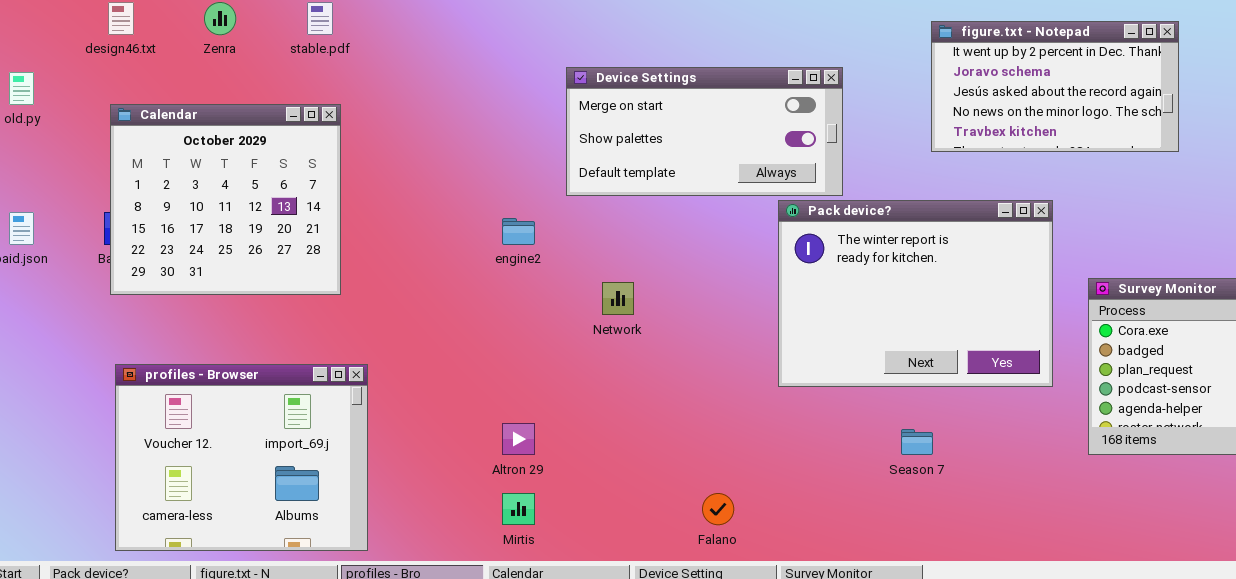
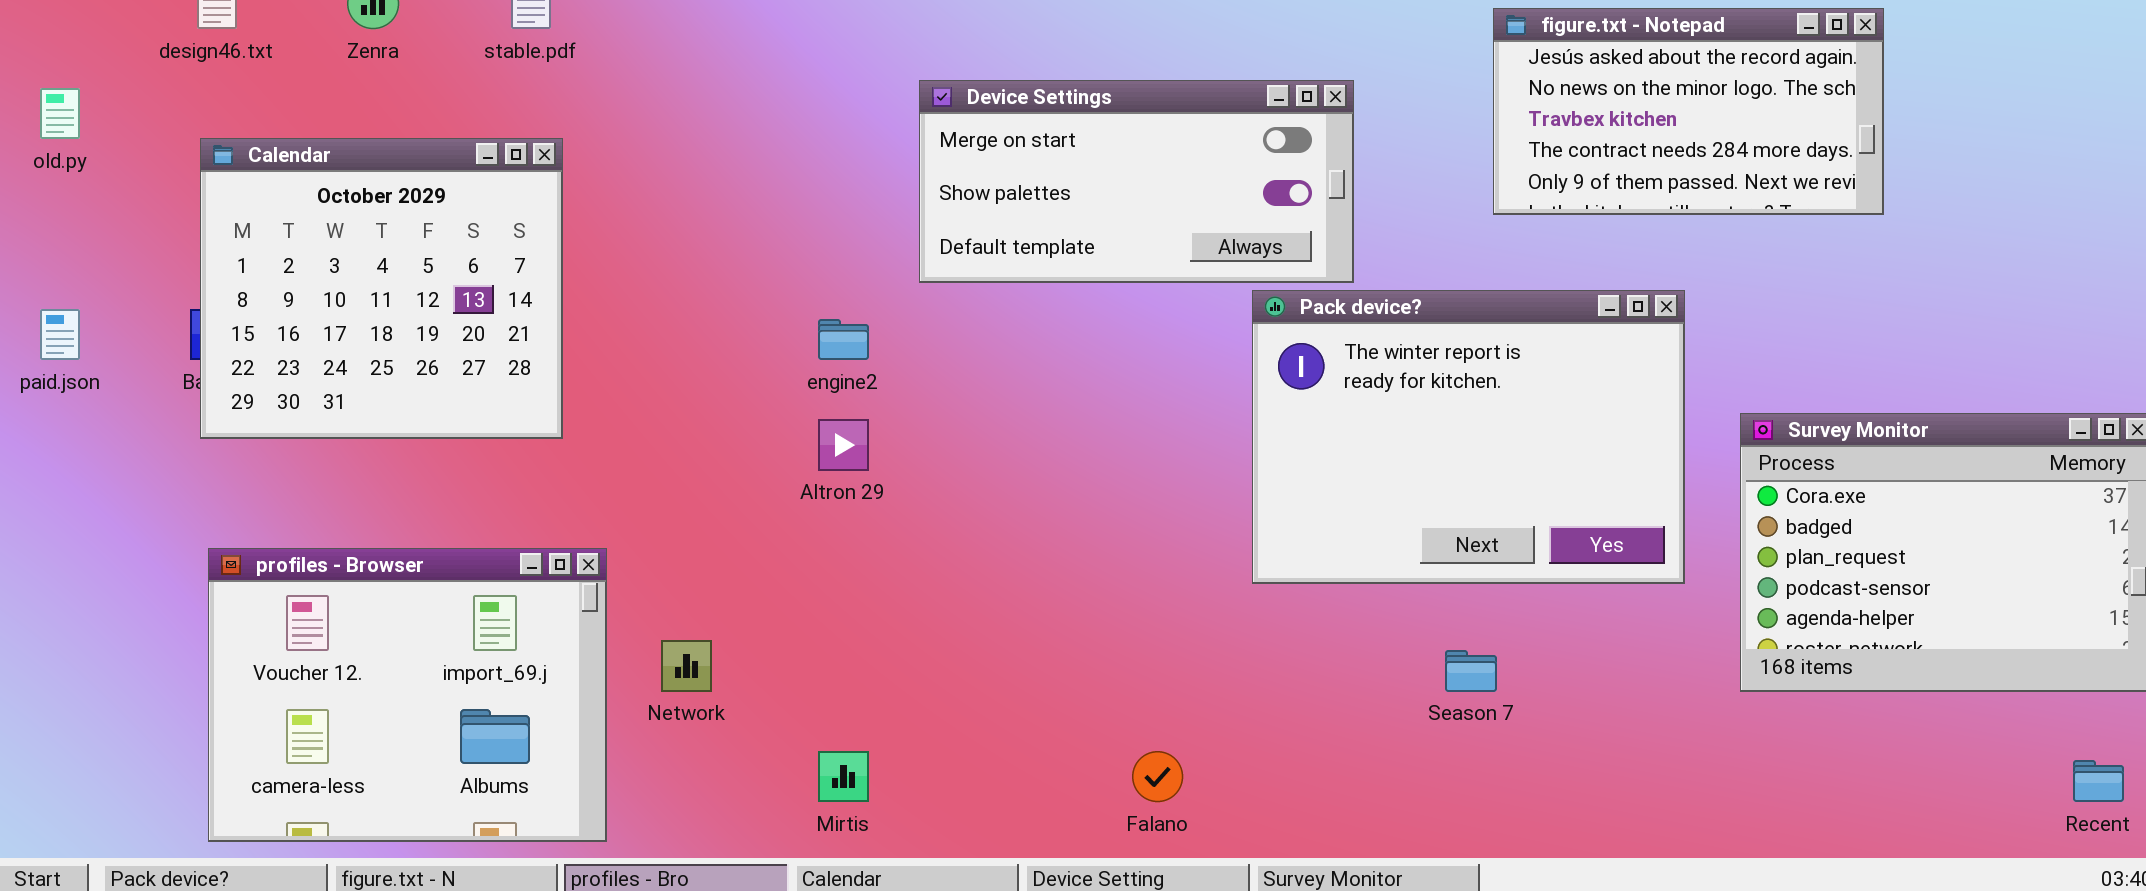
figure.txt - Notepad: [931,21,1179,152] -> [1493,8,1884,215], scrolled down 2 rows
Network: [602,282,634,315] -> [661,640,712,692], moved
Altron 29: [502,423,535,455] -> [818,419,869,471], moved

